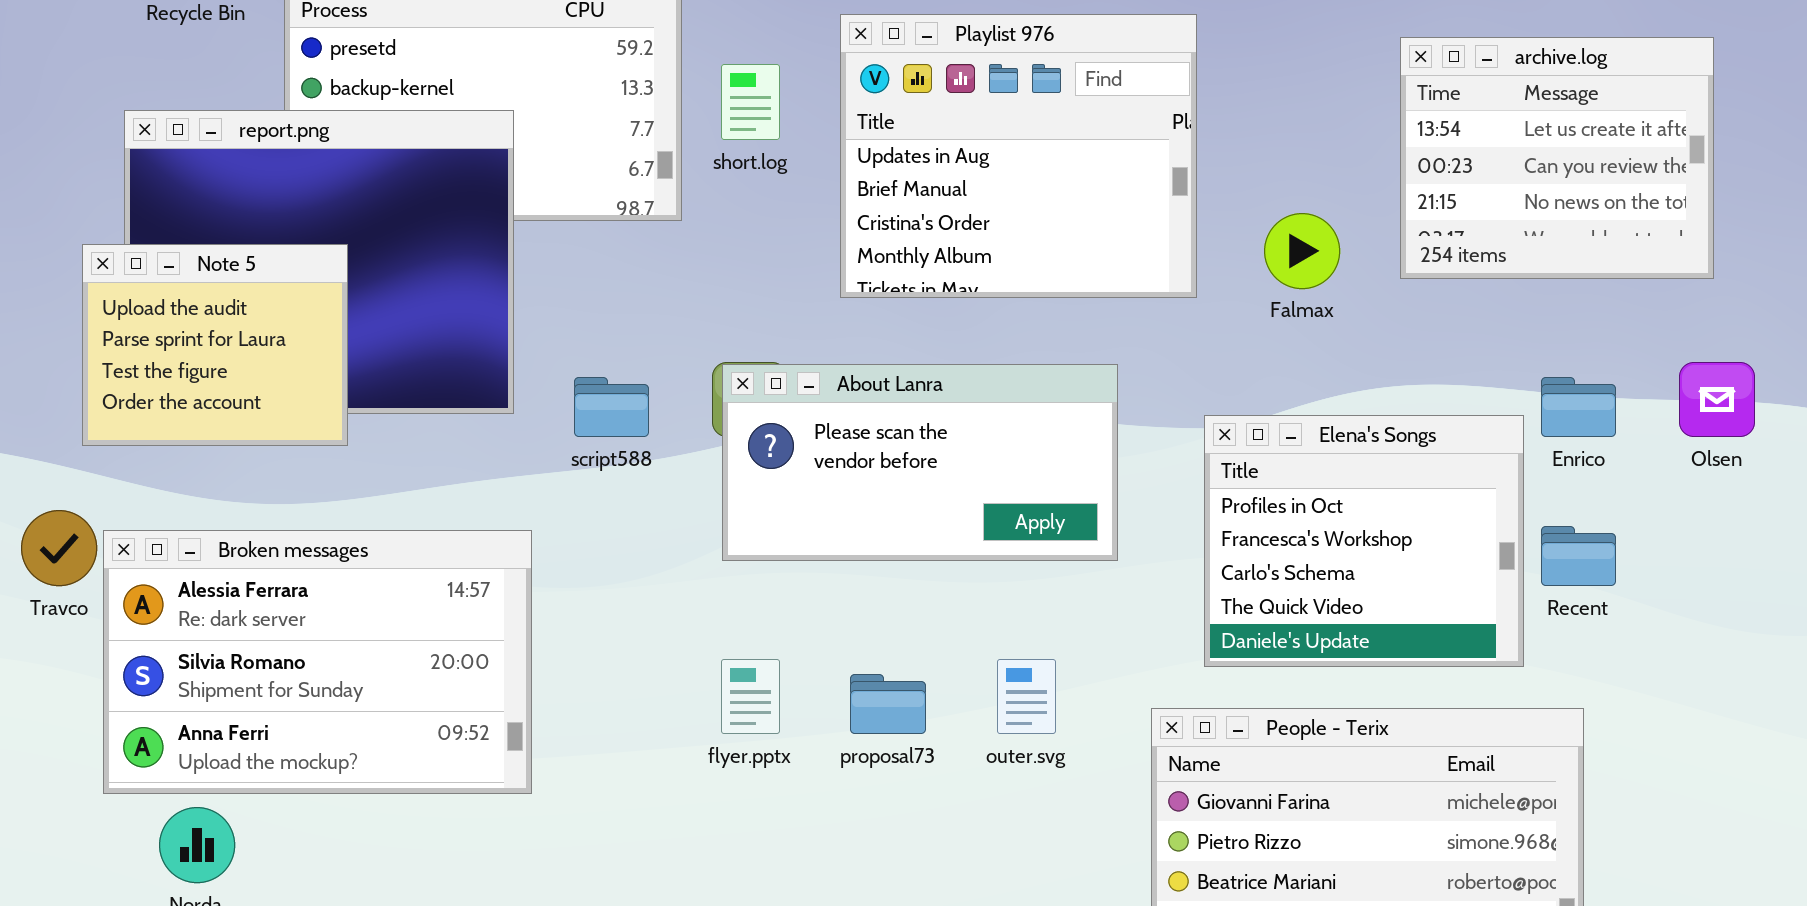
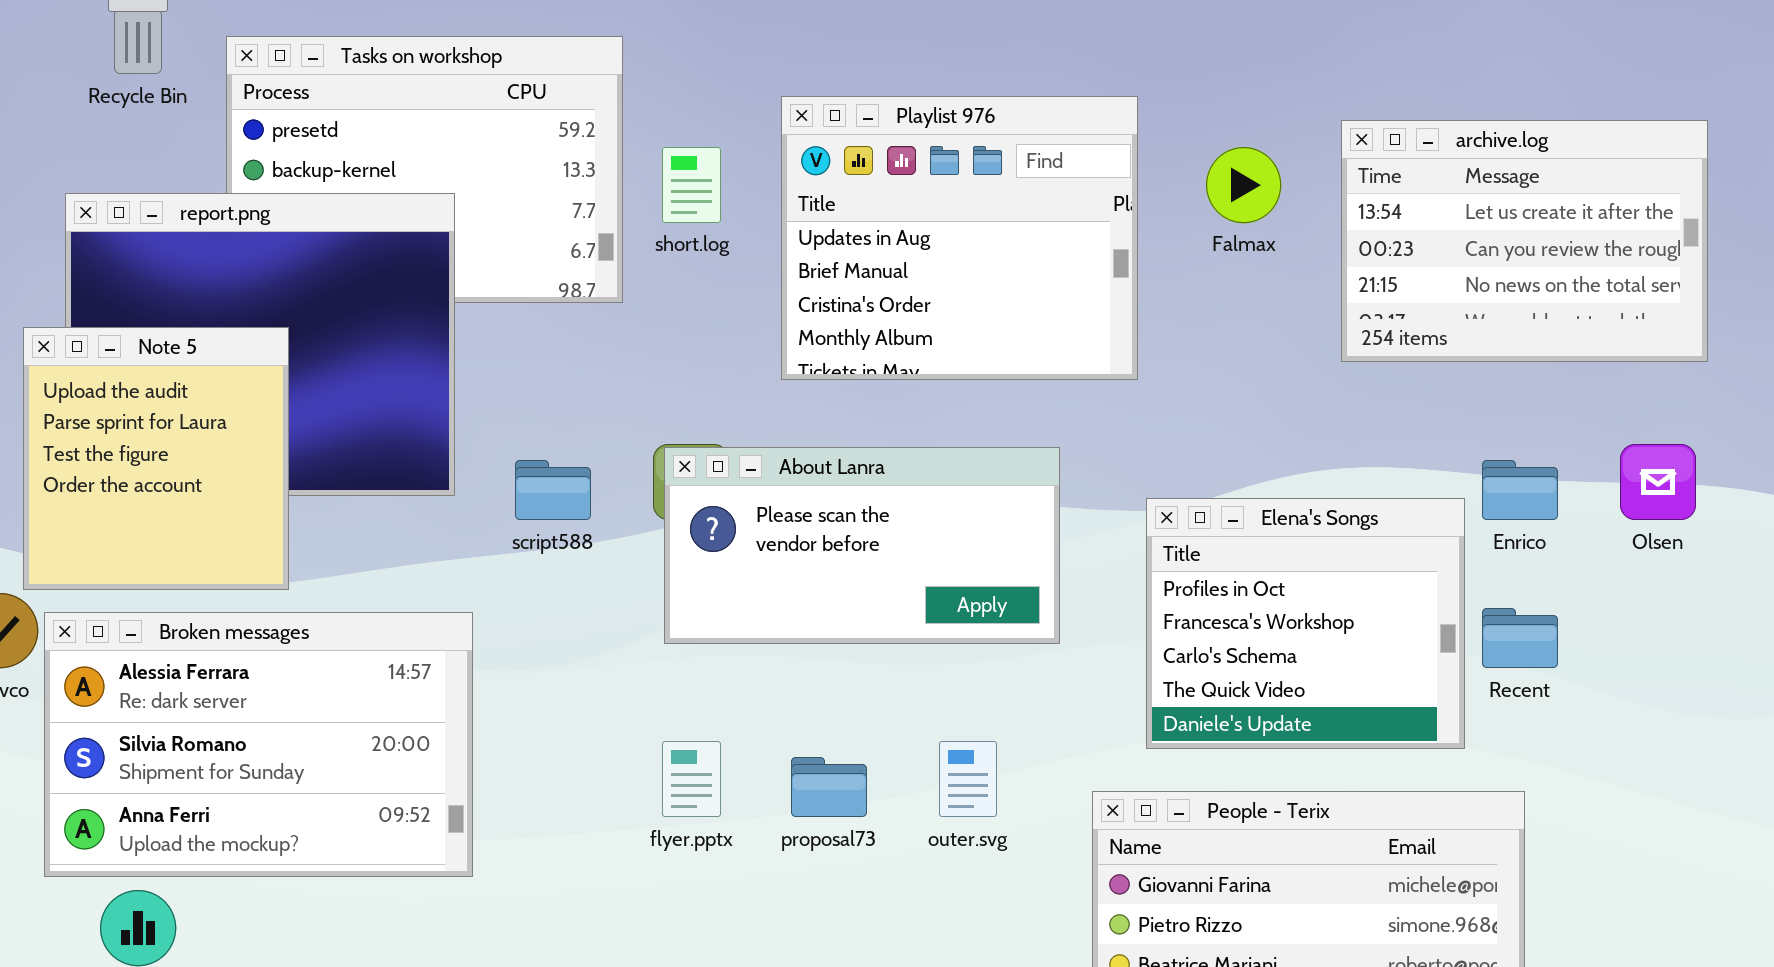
archive.log: [1400,37,1714,279] -> [1341,120,1708,362], resized
Falmax: [1264,213,1340,289] -> [1206,147,1281,223], moved
Note 5: [82,244,348,446] -> [23,327,289,590], resized

